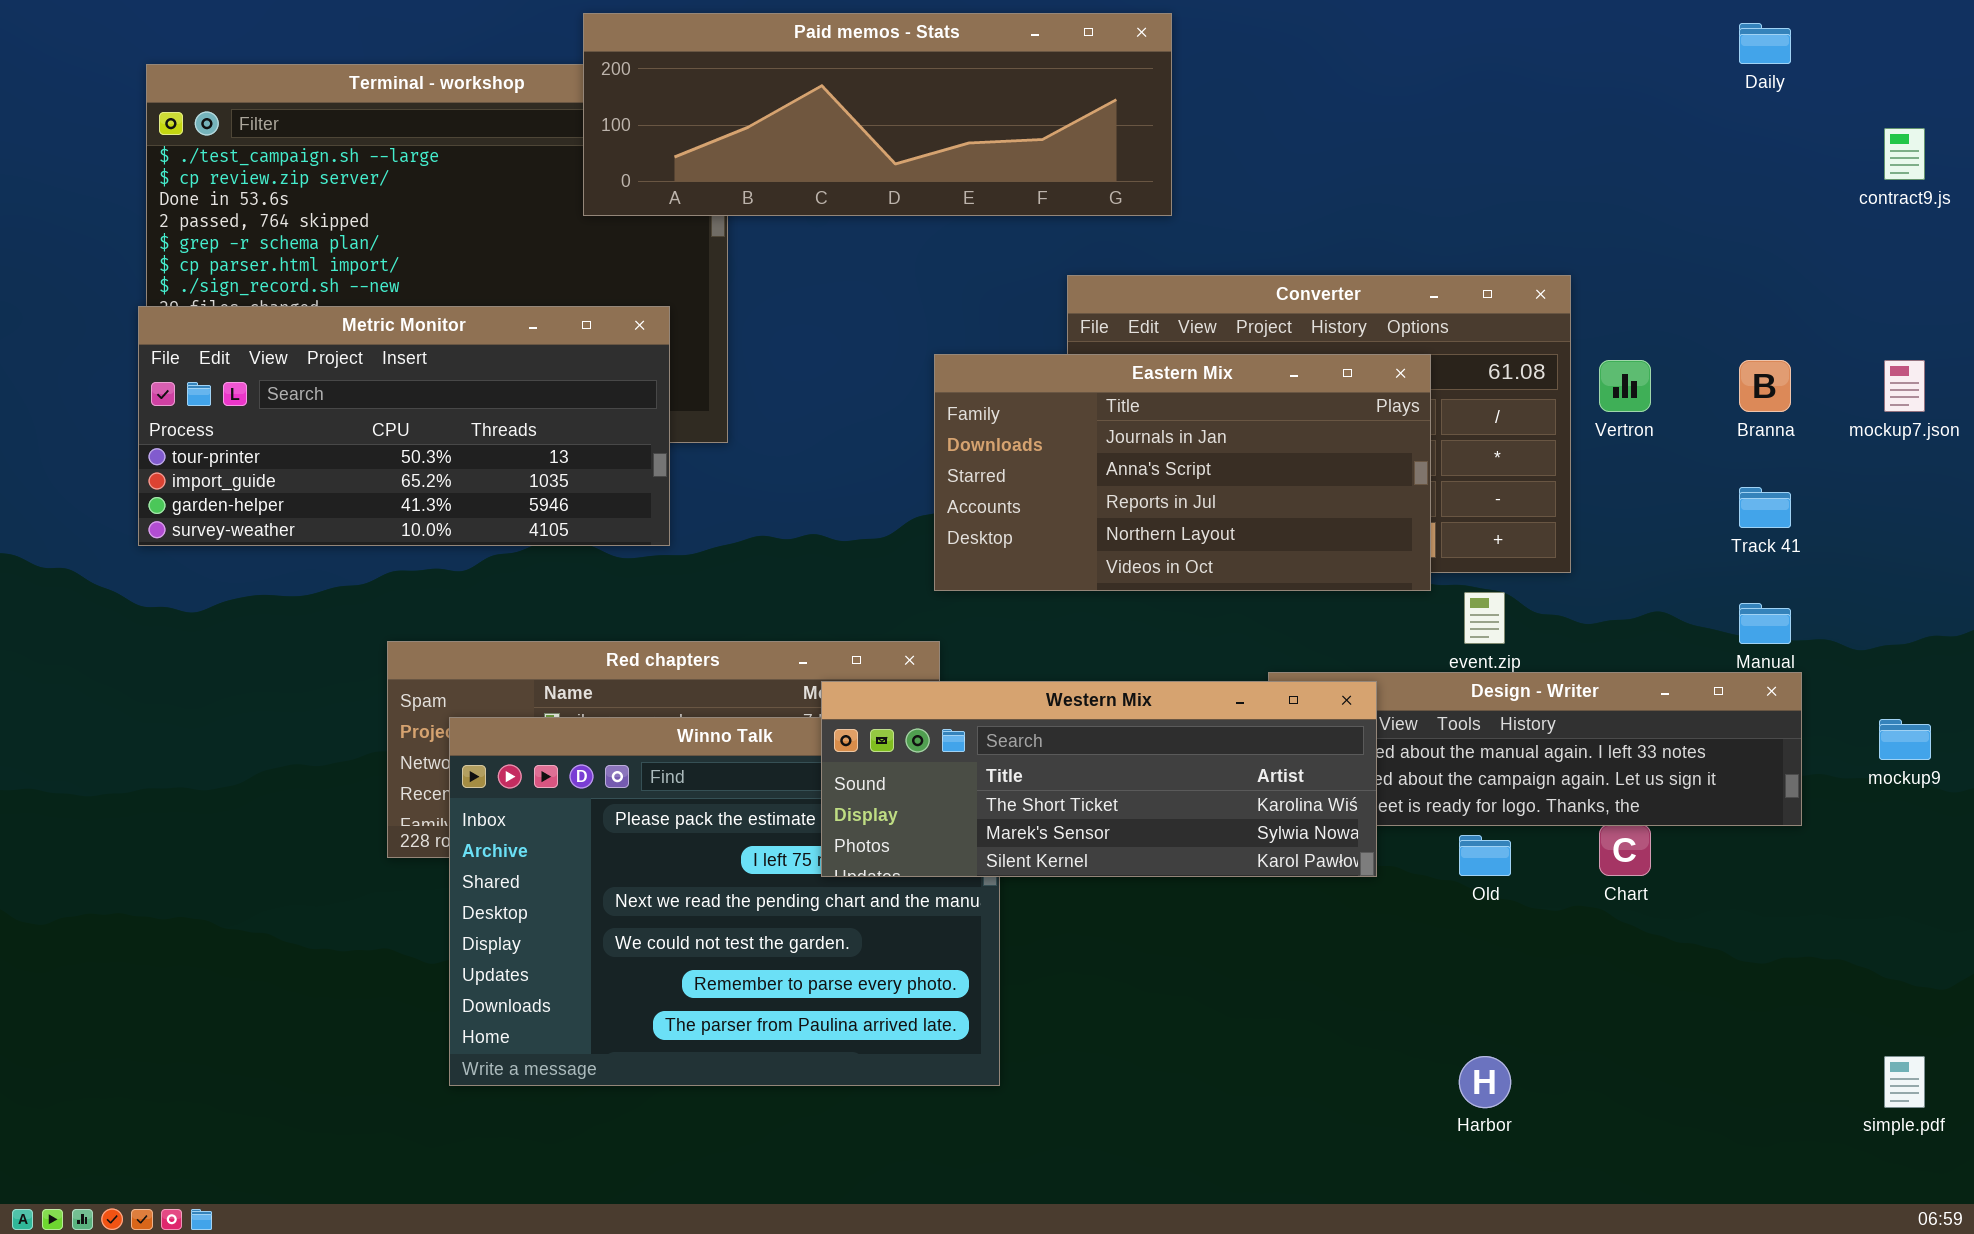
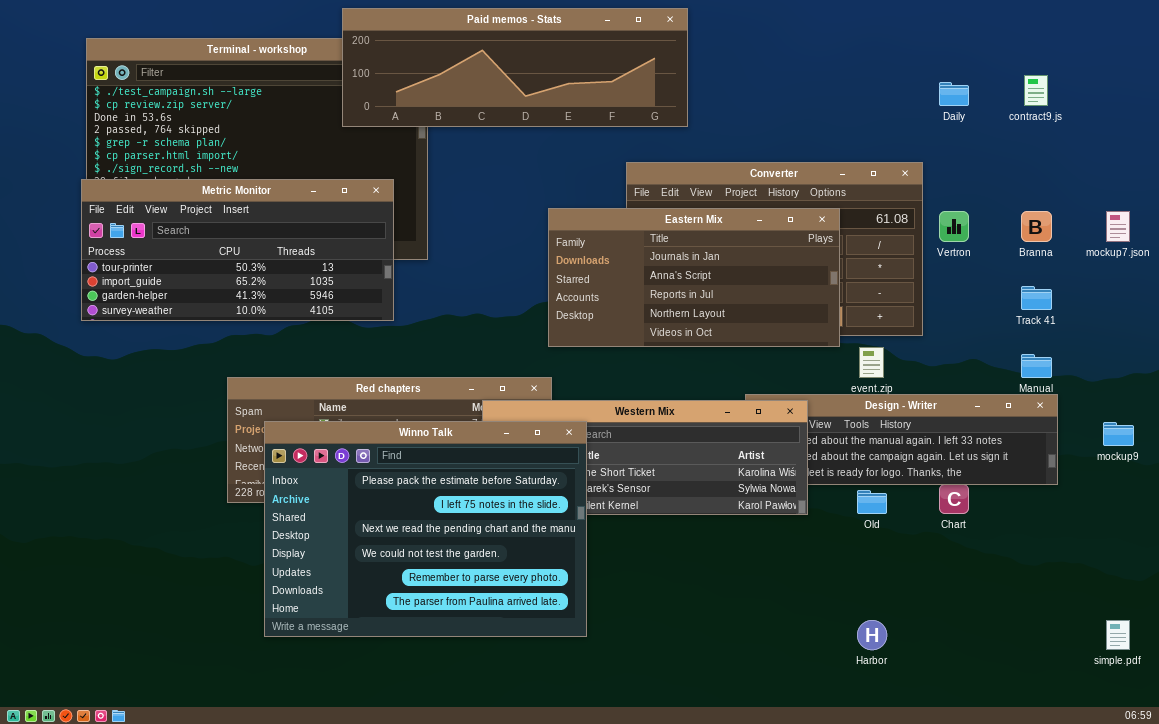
Daily: [1739,23,1791,64] -> [939,82,969,106], moved
contract9.js: [1884,128,1925,180] -> [1024,75,1048,106], moved
Winno Talk: [449,717,1000,1086] -> [264,421,587,637], raised

